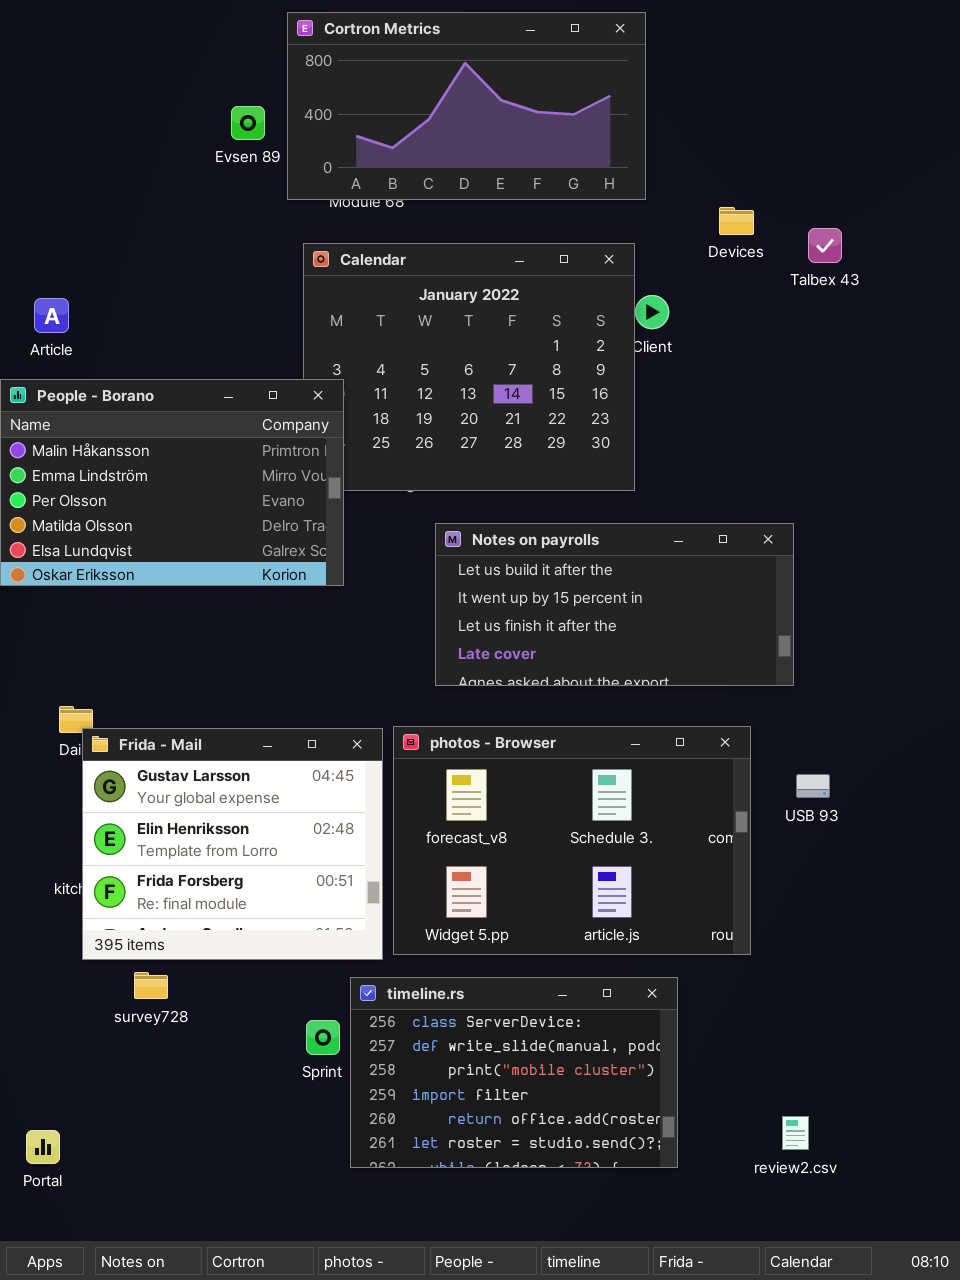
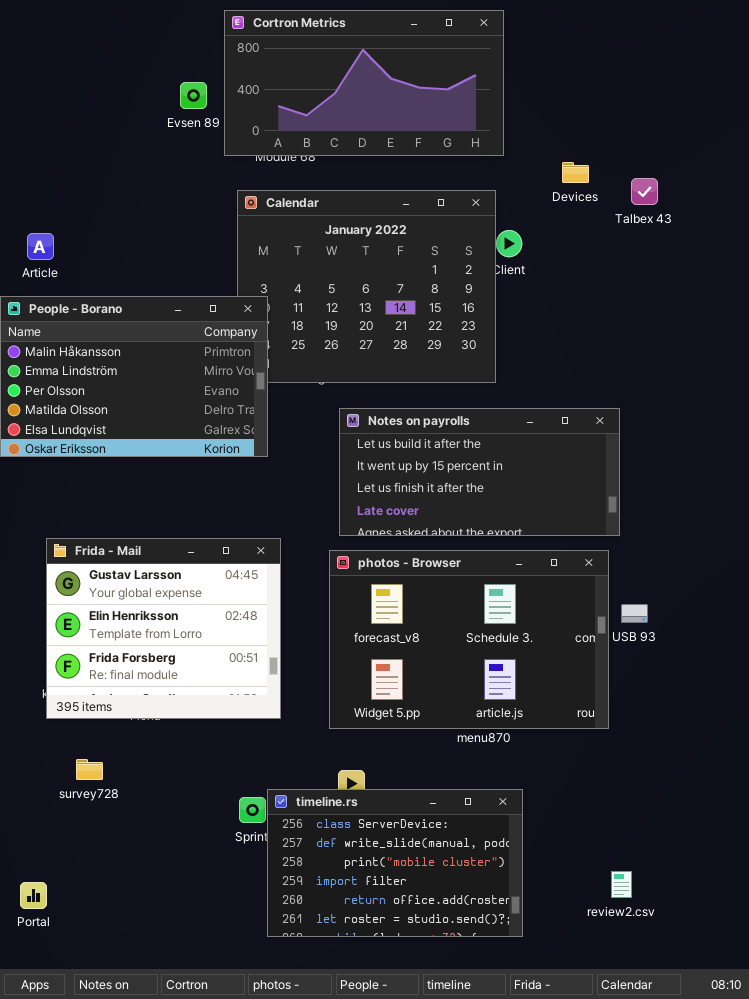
photos - Browser: [393,726,751,955] -> [329,550,609,729], moved
Frida - Mail: [82,728,383,960] -> [46,538,281,719], moved
survey728: [134,972,168,999] -> [76,759,103,780], moved
timeline.rs: [350,977,678,1168] -> [267,789,523,937], moved

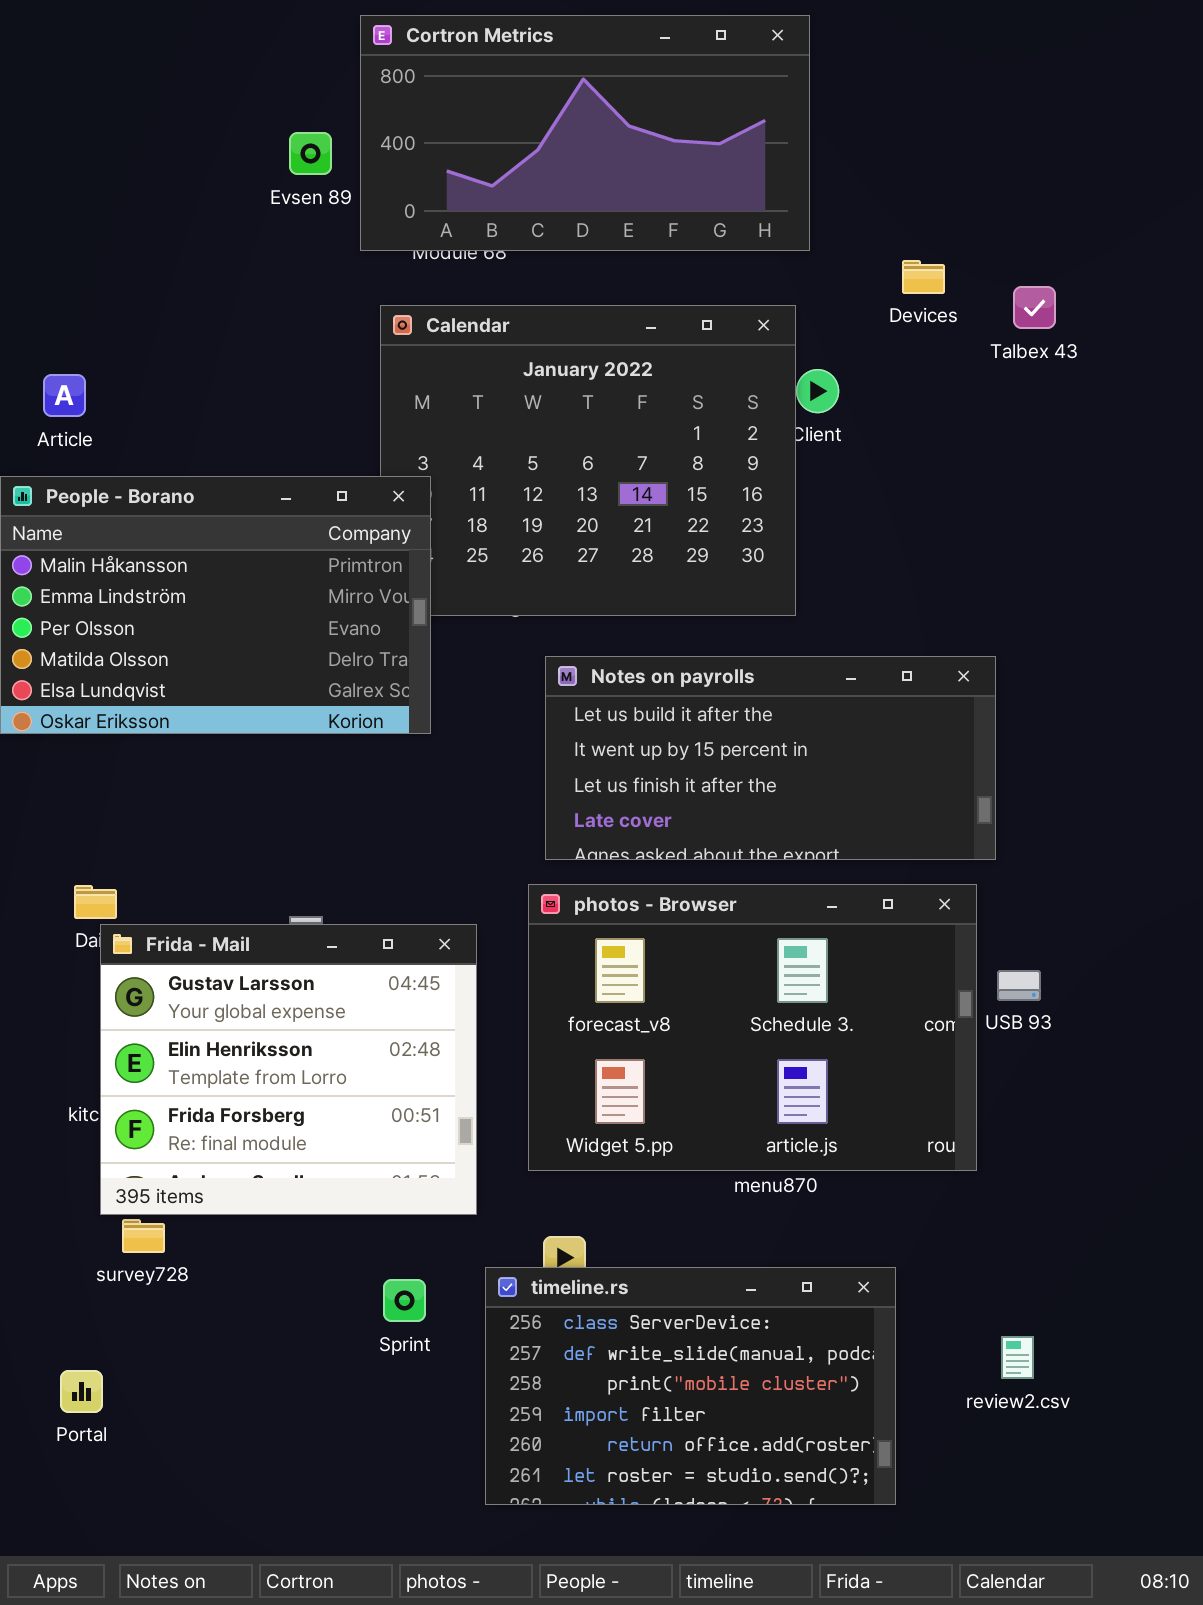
Frida - Mail: [46,538,281,719] -> [100,924,477,1215], moved
timeline.rs: [267,789,523,937] -> [485,1267,896,1505], moved
review2.csv: [611,871,632,898] -> [1001,1336,1034,1379], moved
Portal: [20,882,47,909] -> [60,1370,103,1413], moved

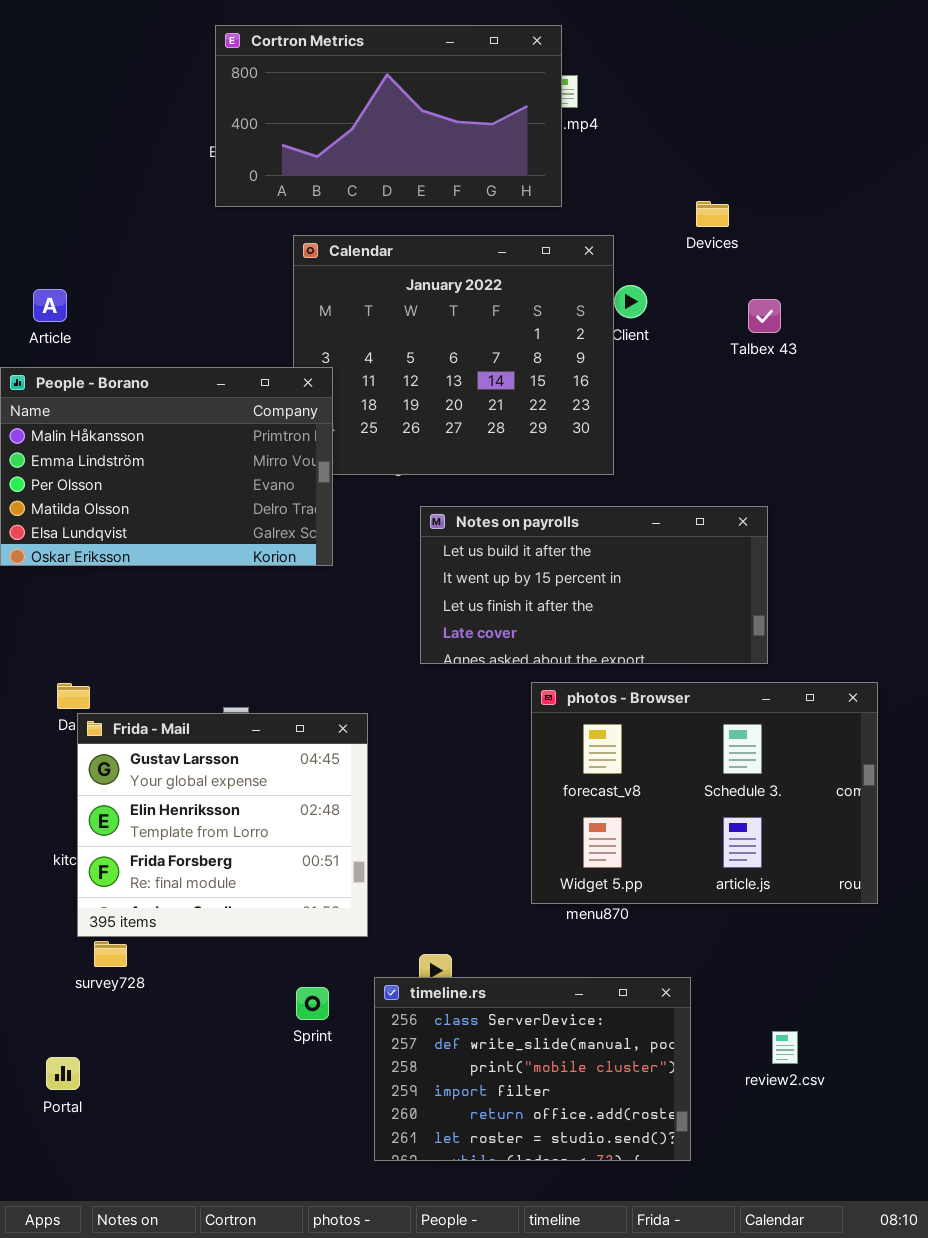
Cortron Metrics: [360,15,810,251] -> [215,25,562,207], moved
Talbex 43: [1013,286,1056,329] -> [748,299,781,333], moved
photos - Browser: [528,884,977,1171] -> [531,682,878,904], moved

